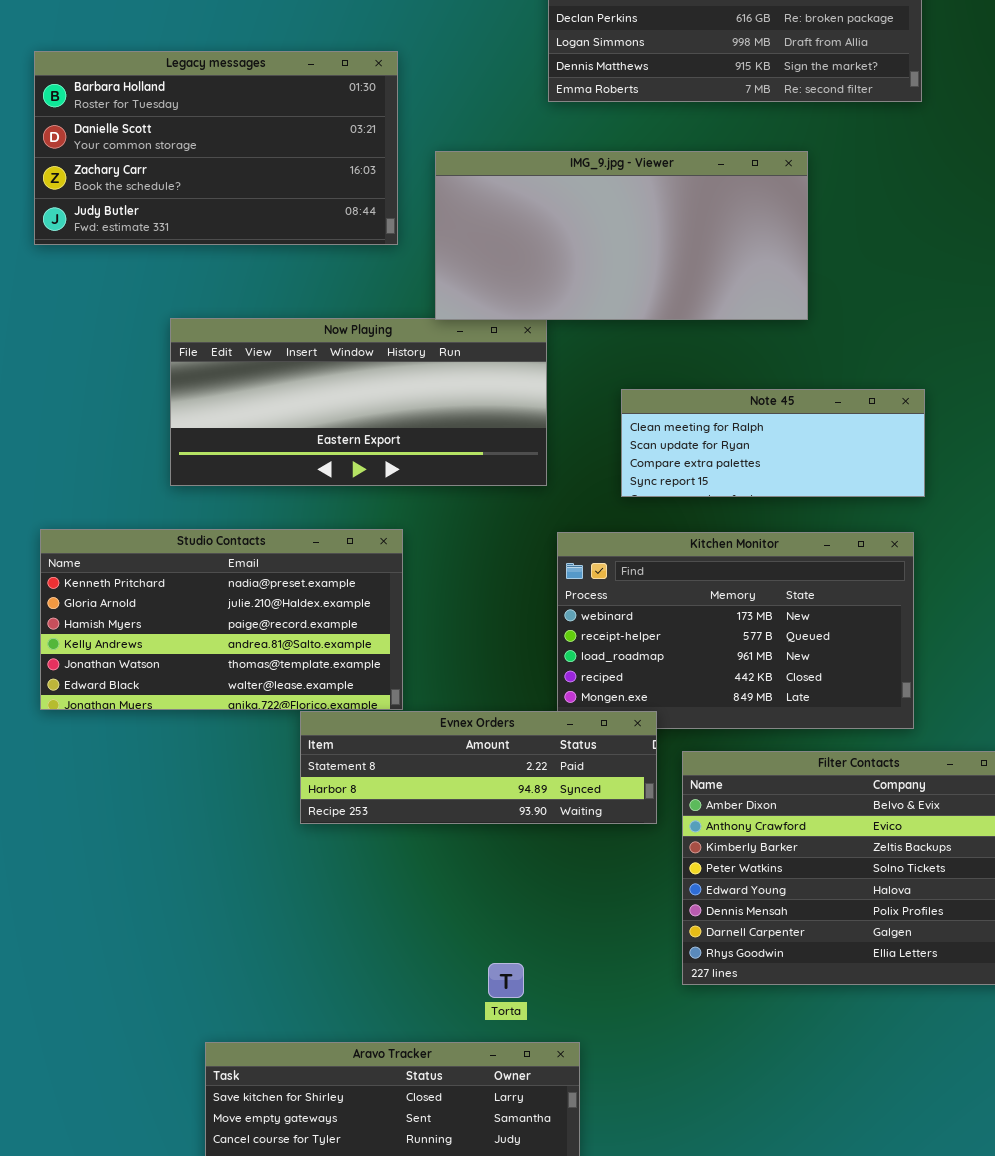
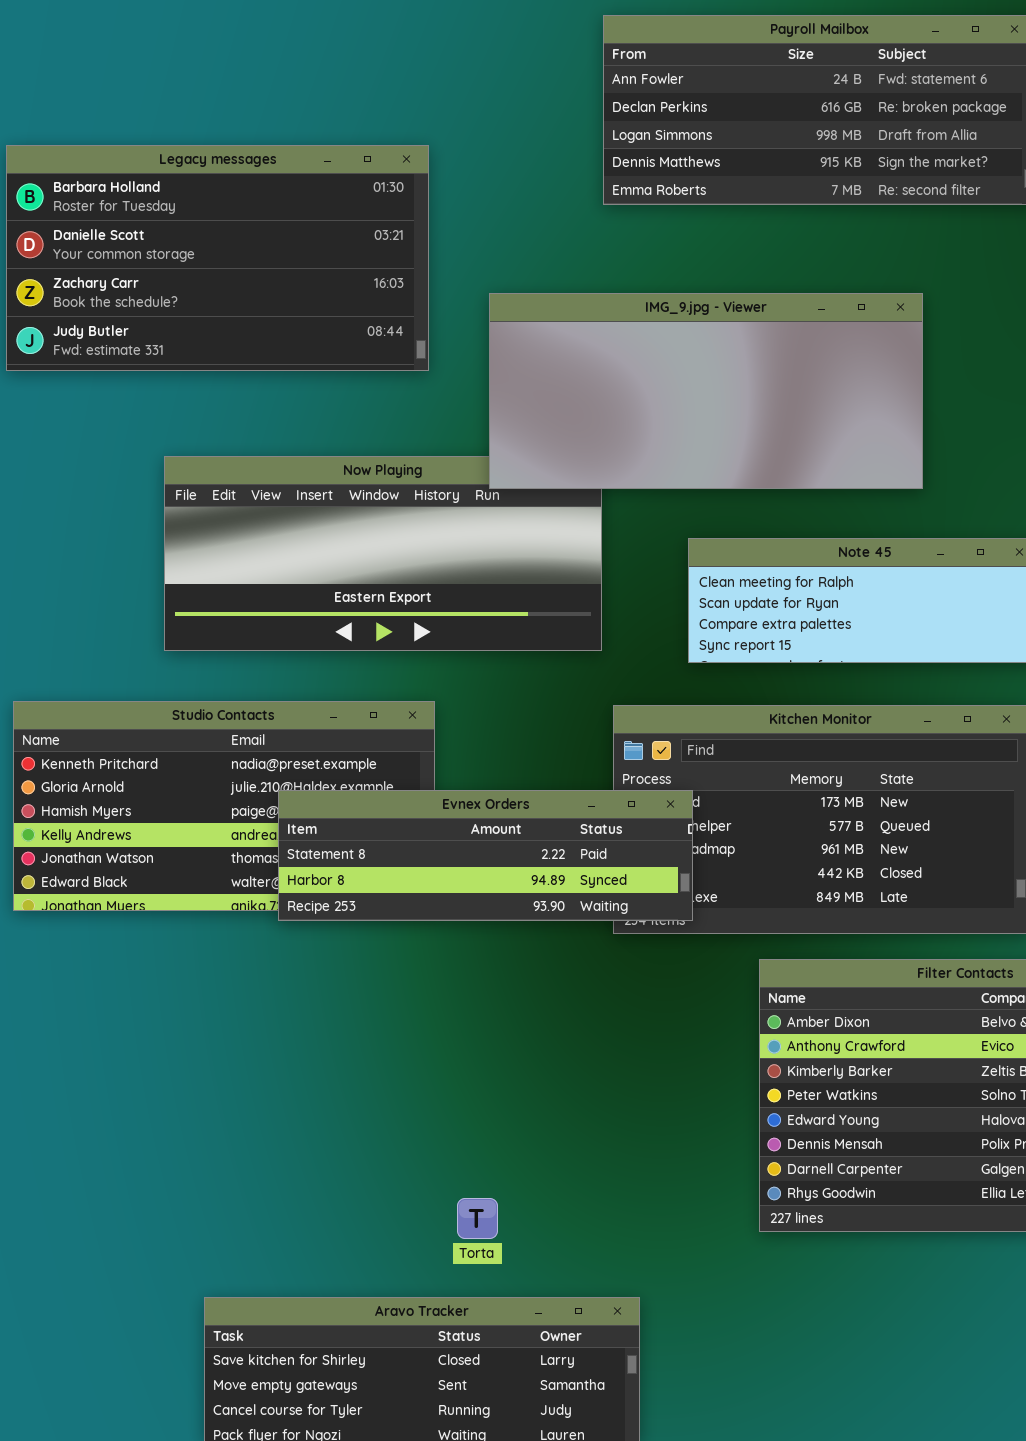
IMG_9.jpg - Viewer: [435,151,808,320] -> [489,293,923,489], moved
Evnex Orders: [300,711,657,824] -> [278,790,693,921], moved
Torta: [488,963,524,998] -> [457,1198,498,1239], moved

